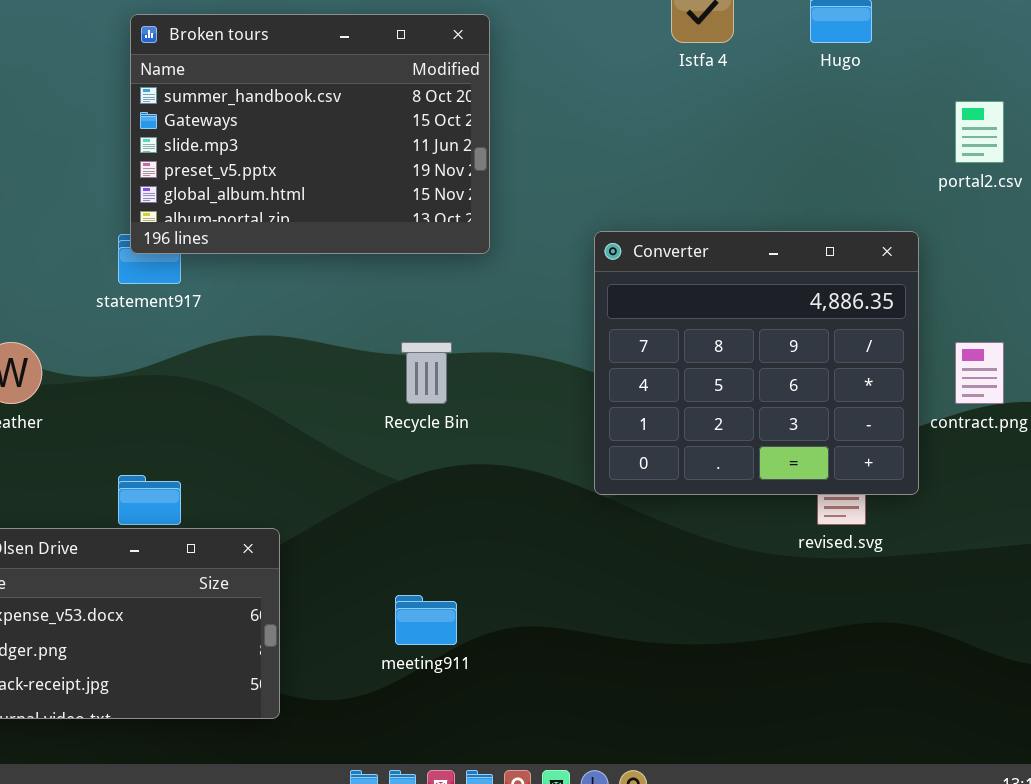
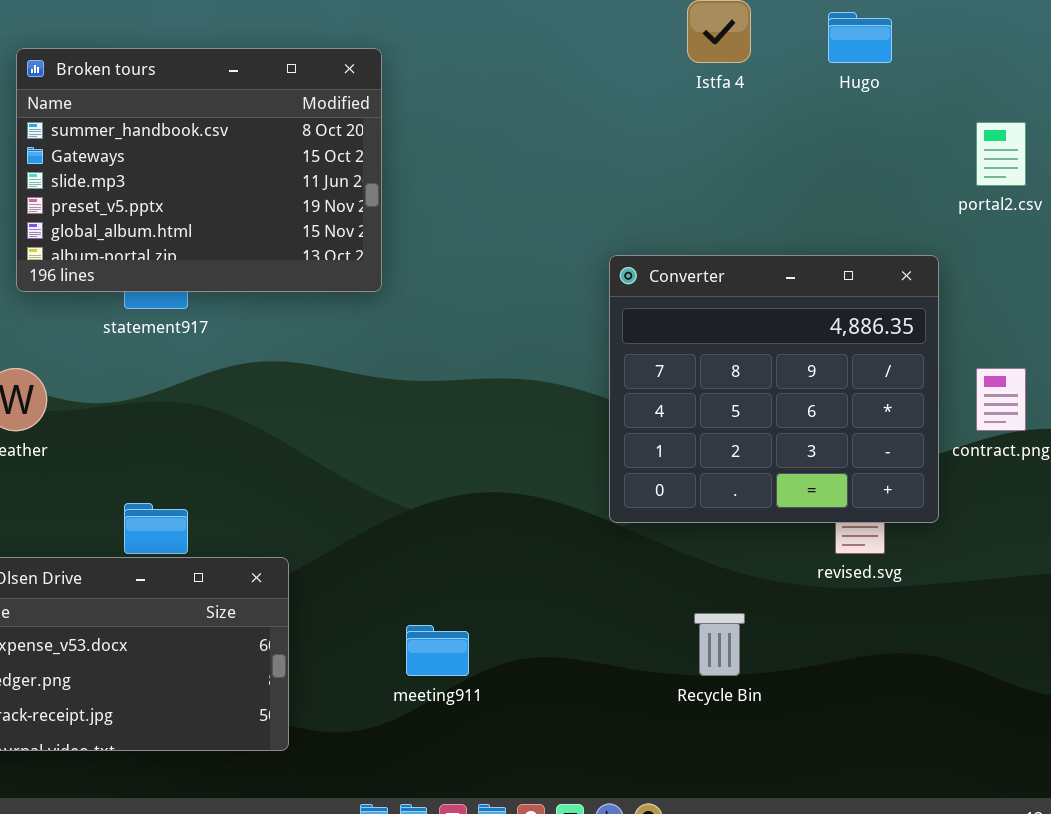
Broken tours: [130,14,490,254] -> [16,48,382,292], moved
Recycle Bin: [401,342,452,404] -> [694,613,745,676], moved

